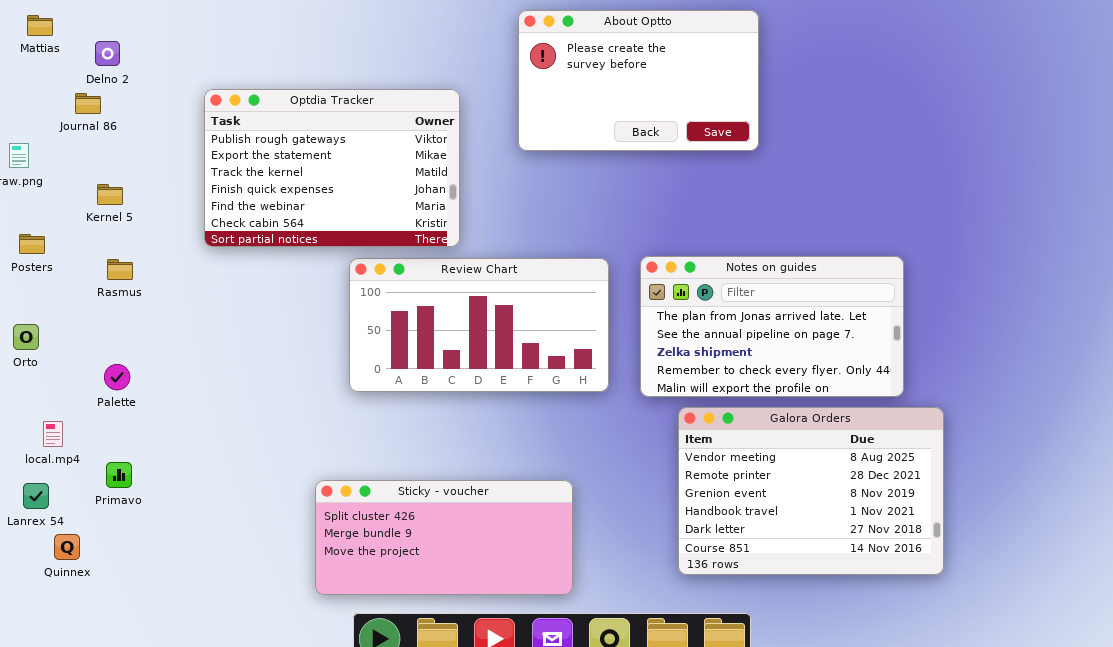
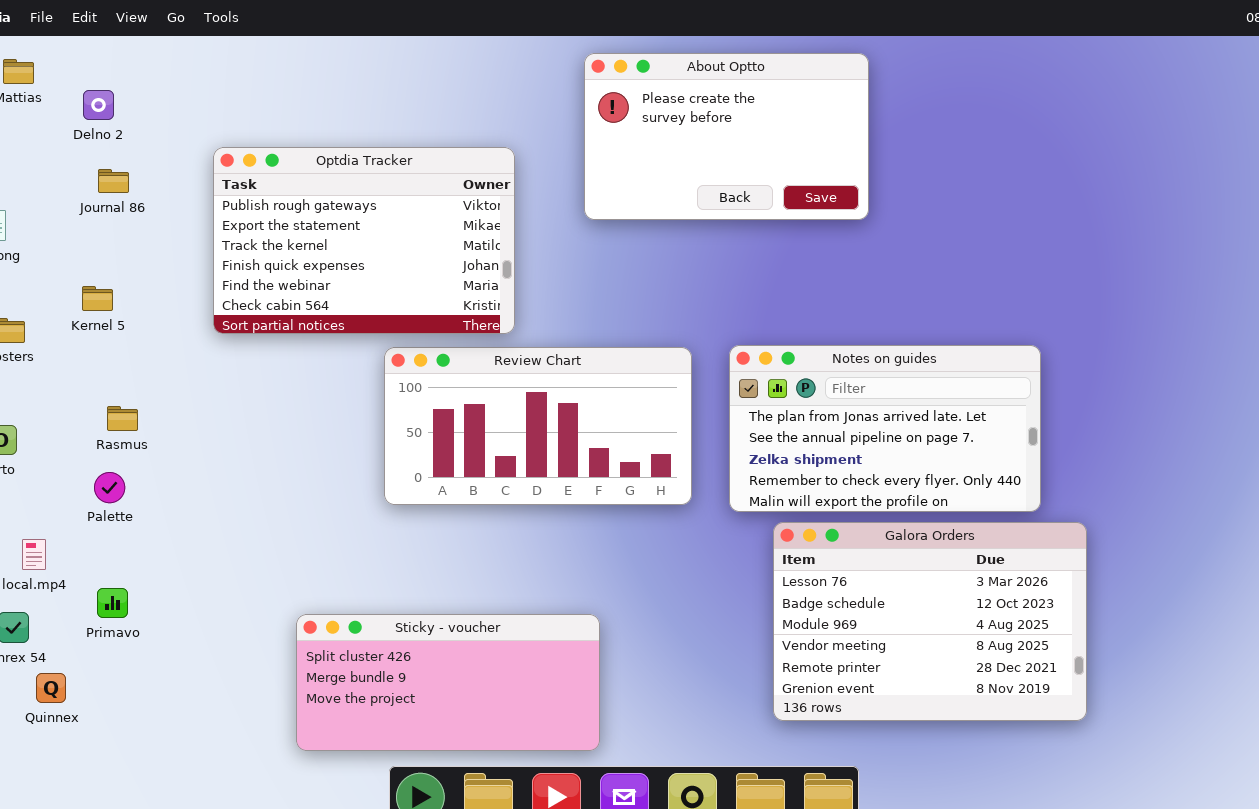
Journal 86: [75,93,101,114] -> [98,169,129,193], moved
Kernel 5: [97,184,123,205] -> [82,286,113,311], moved
Rasmus: [107,259,133,280] -> [107,406,138,431], moved
Galora Orders: [678,407,944,575] -> [773,522,1087,721], scrolled up 3 rows
Sticky - voucher: [315,480,573,595] -> [296,614,600,751], moved

